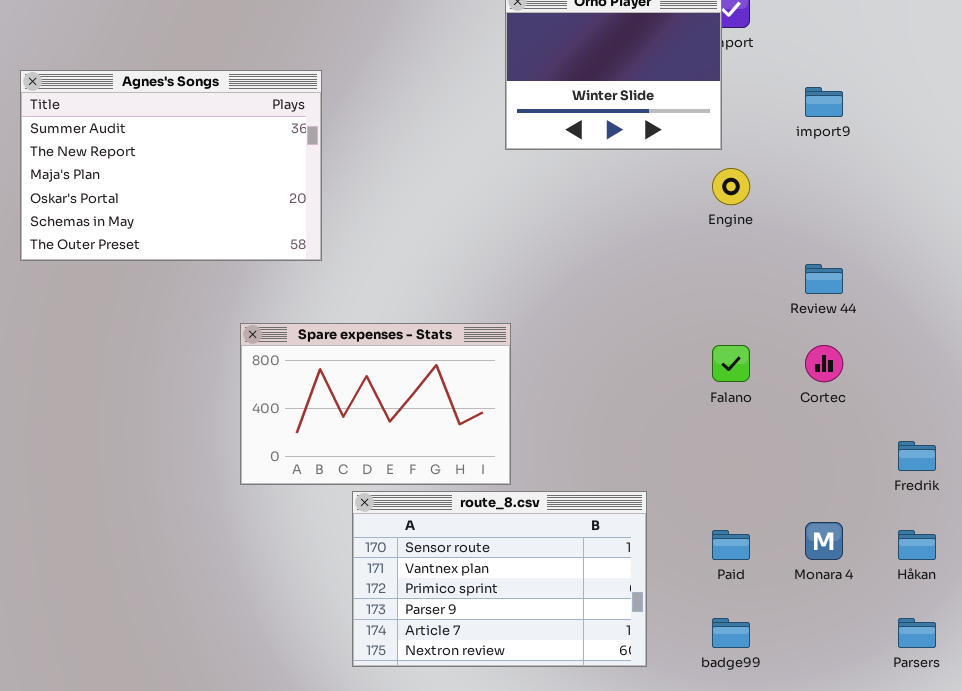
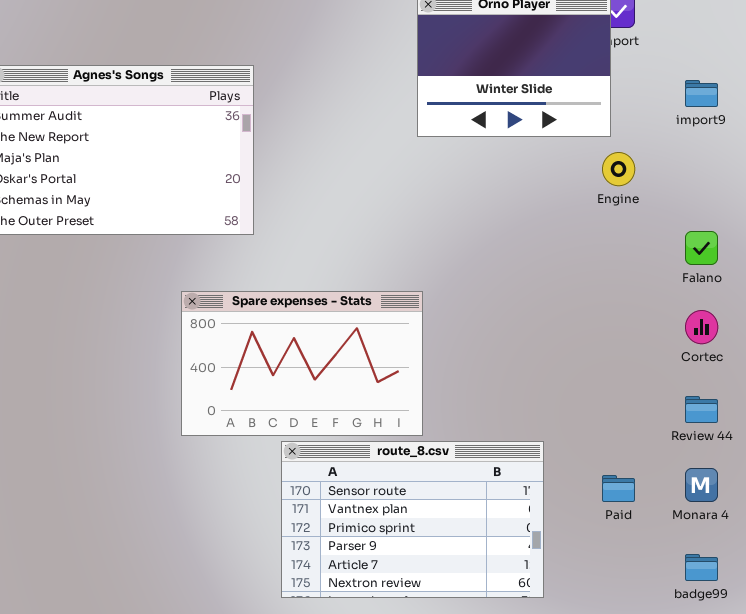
Review 44: [805,264,843,294] -> [685,396,718,423], moved
Falano: [712,345,750,382] -> [685,231,718,265], moved
badge99: [712,618,750,648] -> [685,554,718,581], moved

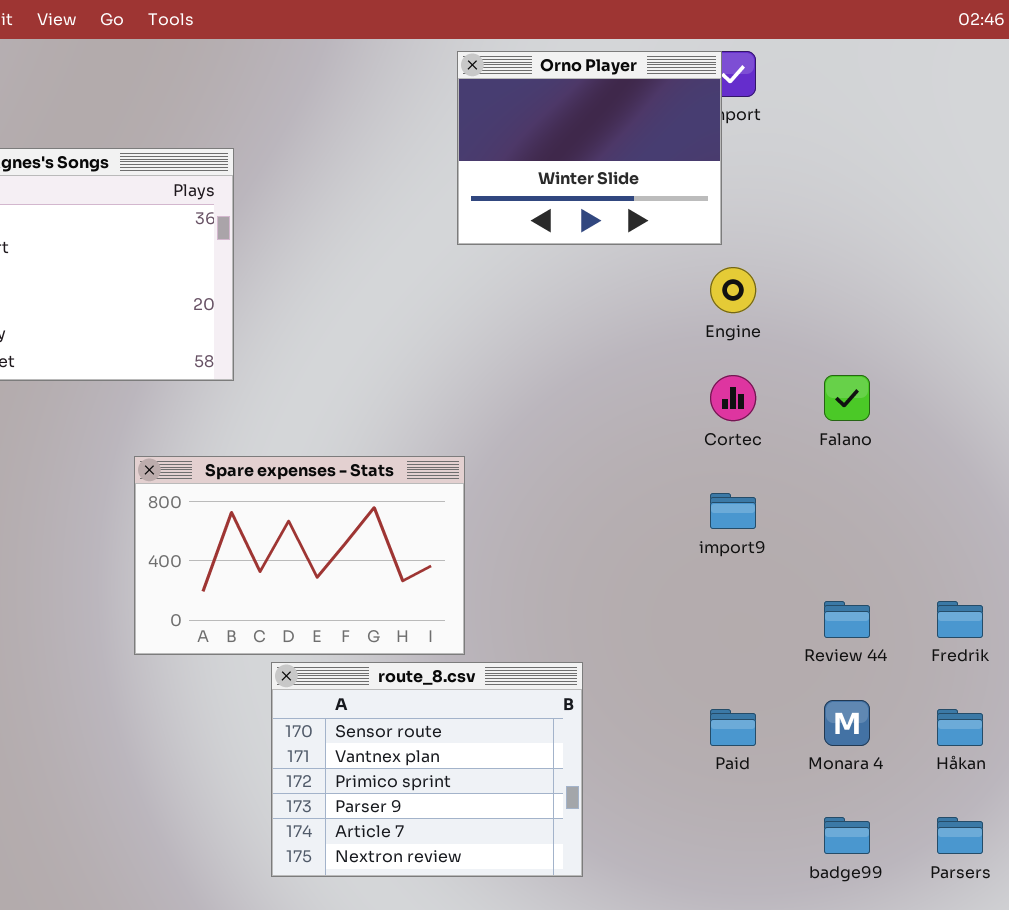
import9: [685,80,718,107] -> [710,493,756,529], moved
Cortec: [685,310,718,344] -> [710,375,756,421], moved
route_8.csv: [281,441,544,598] -> [271,662,583,877], resized

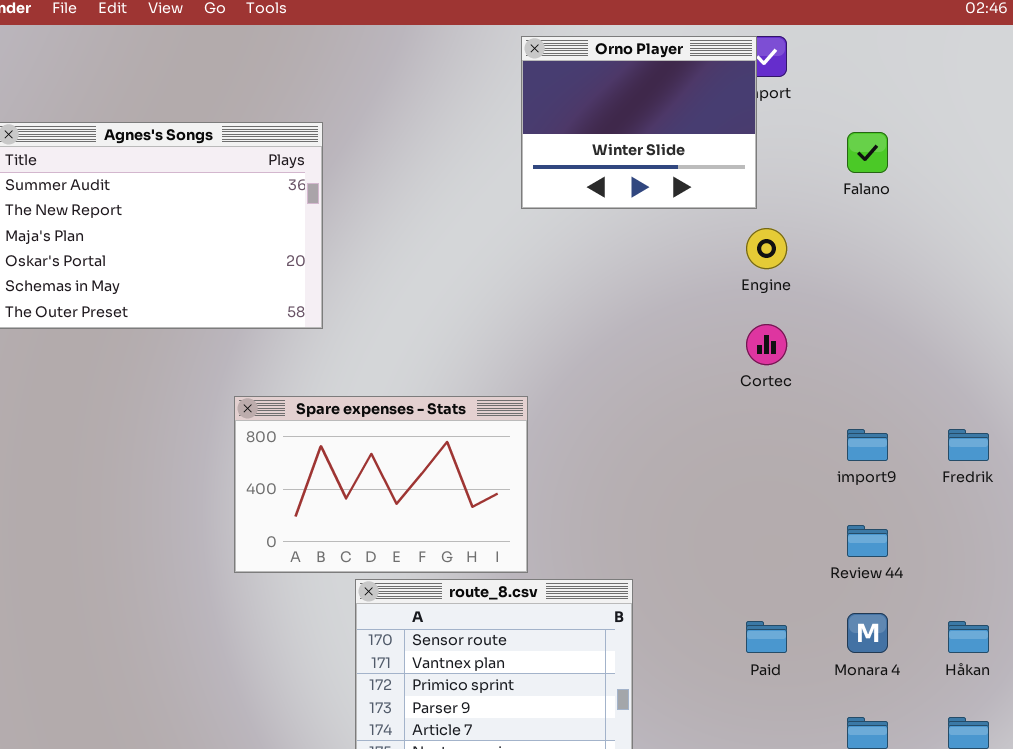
Falano: [824,375,870,421] -> [847,132,888,173], moved
import9: [710,493,756,529] -> [847,429,888,461], moved
Fredrik: [937,601,983,638] -> [948,429,989,461], moved

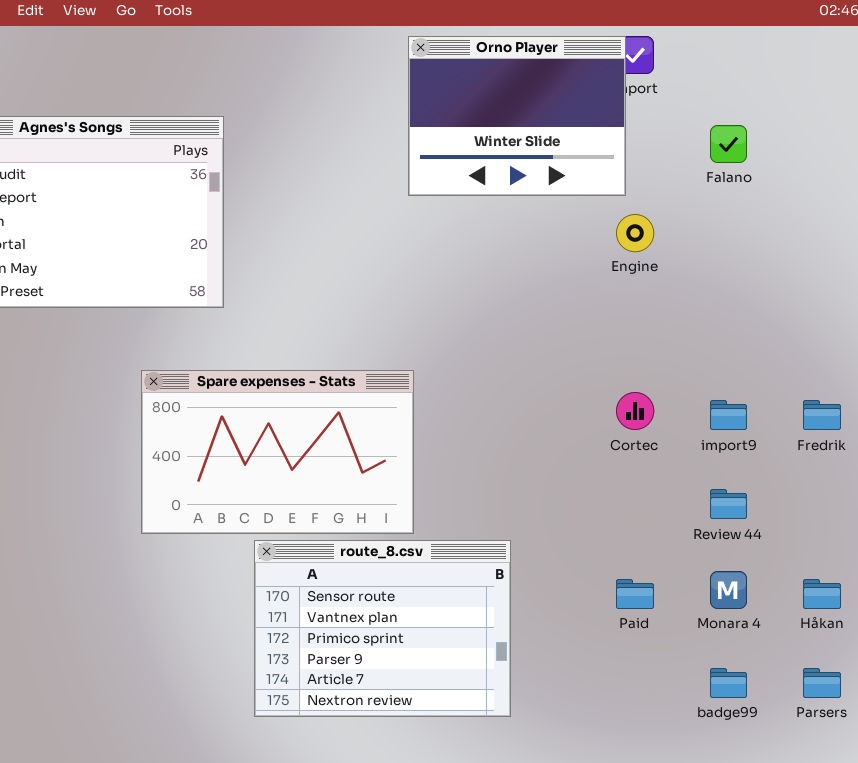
Cortec: [746,324,787,365] -> [616,392,654,430], moved

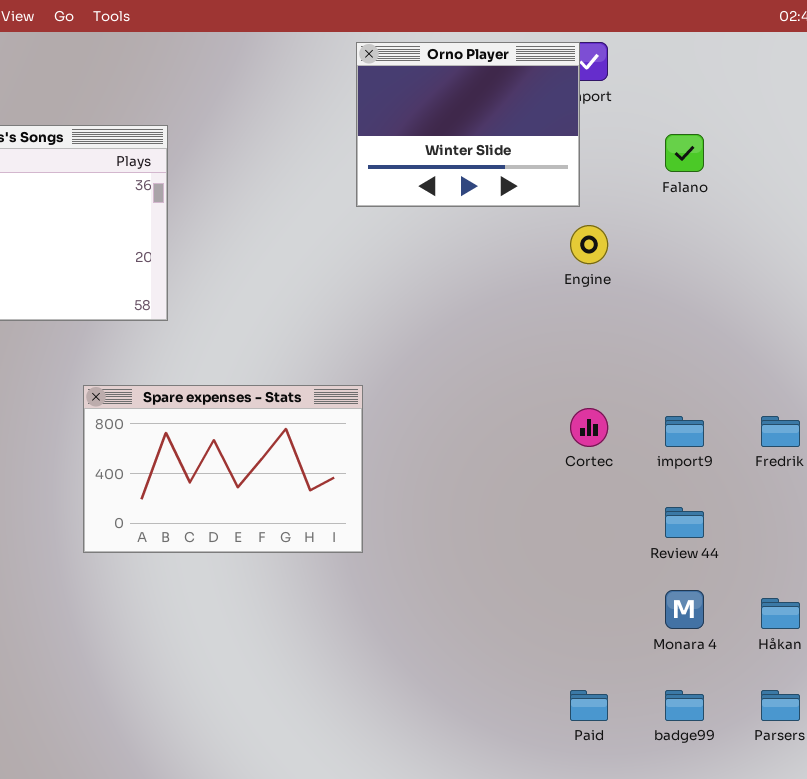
route_8.csv: [254,540,511,717] -> none, closed
Paid: [616,579,654,609] -> [570,690,608,721], moved

